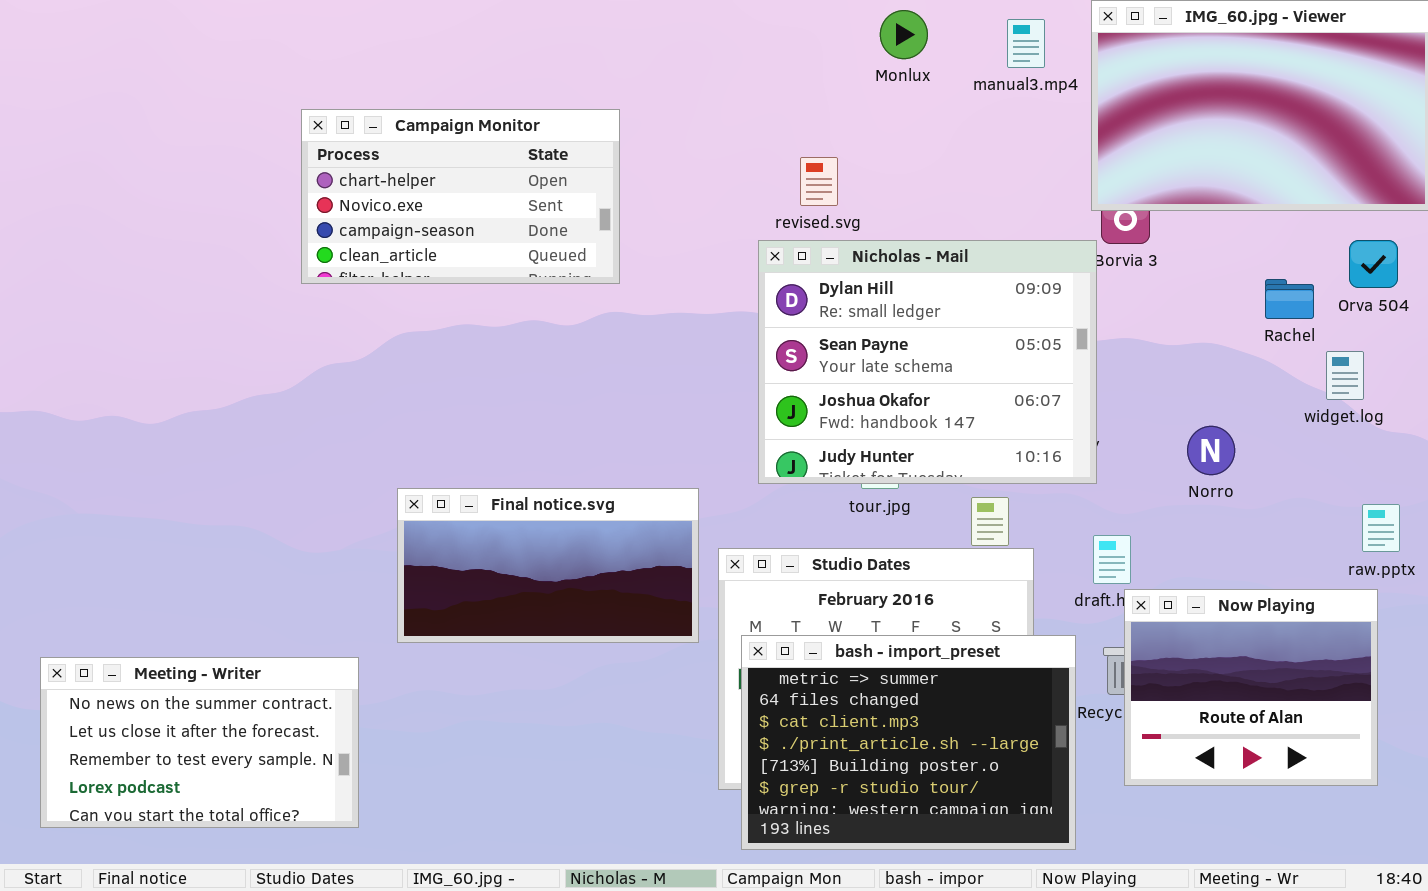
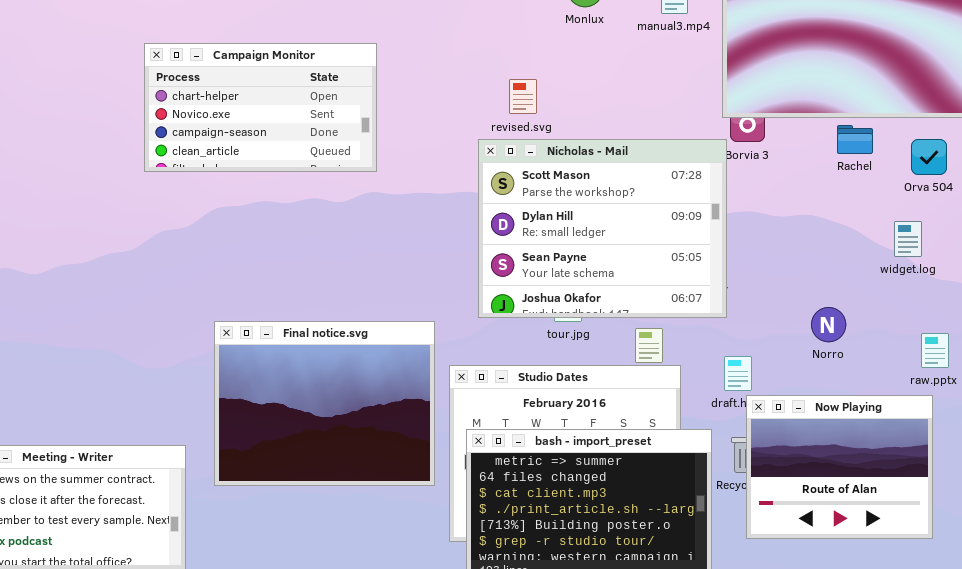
Nicholas - Mail: [758,240,1097,484] -> [478,139,727,318], scrolled up 1 row
Rachel: [1265,279,1314,319] -> [837,125,873,154], moved
Norro: [1187,426,1235,475] -> [811,307,846,342], moved
Final notice.svg: [397,488,699,643] -> [214,321,435,486], resized

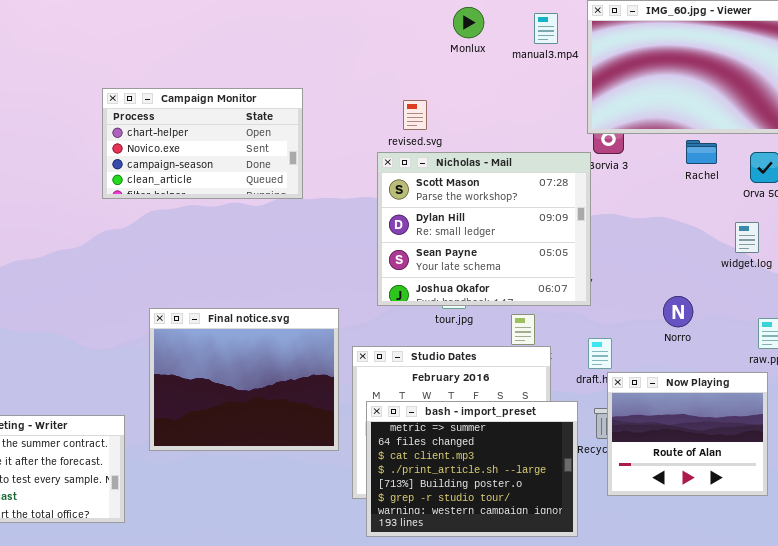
Campaign Monitor: [144,43,377,172] -> [102,88,303,199], moved

